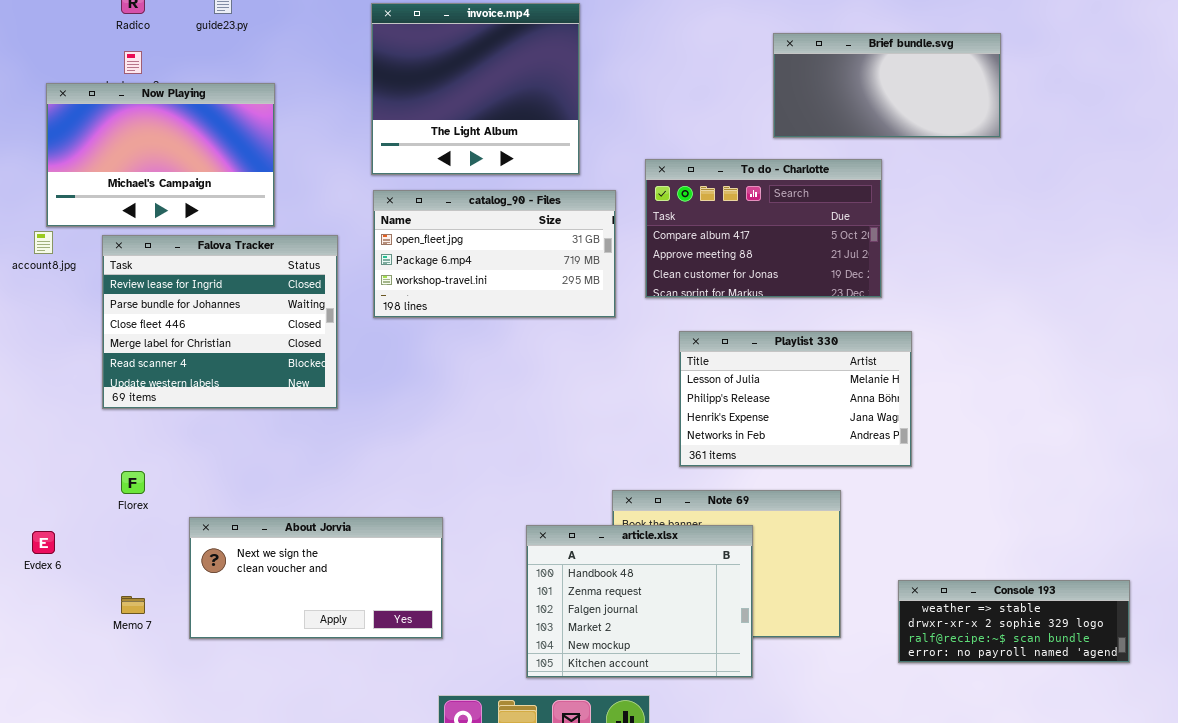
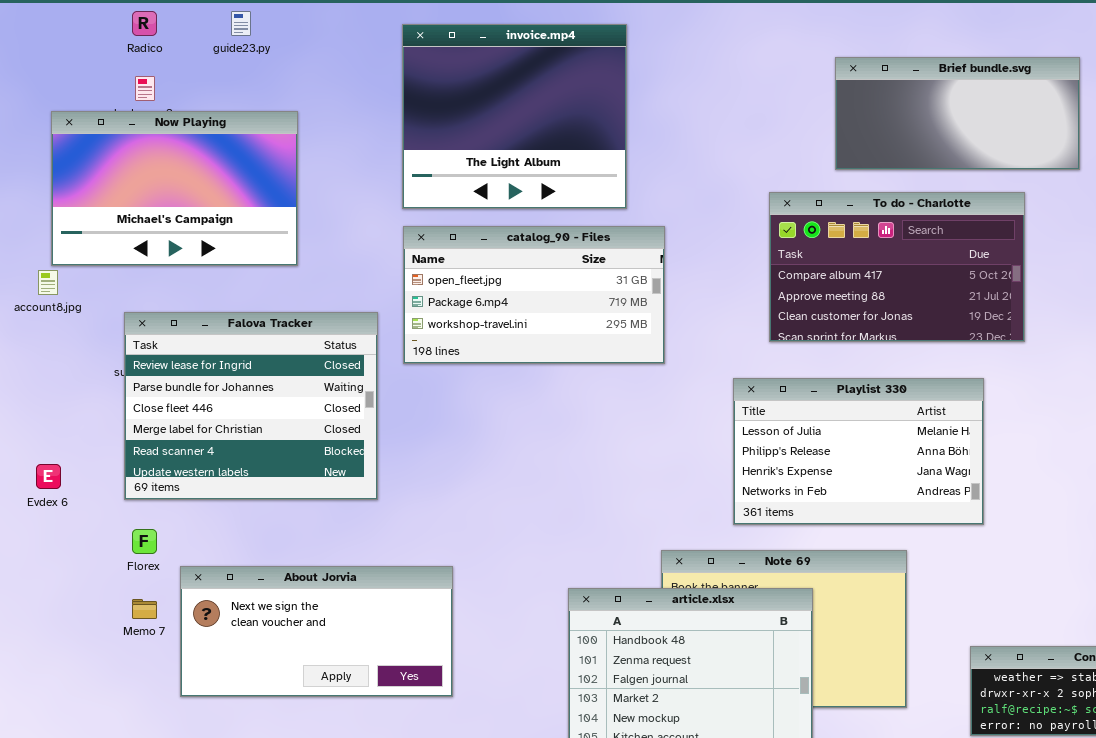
To do - Charlotte: [645,159,882,298] -> [769,192,1025,342], moved
Falova Tracker: [102,235,338,409] -> [124,312,378,500], moved
About Jorvia: [189,517,443,639] -> [180,566,453,697], moved
Evdex 6: [32,531,55,554] -> [36,464,61,489], moved
Memo 7: [121,596,145,614] -> [132,599,157,619], moved

